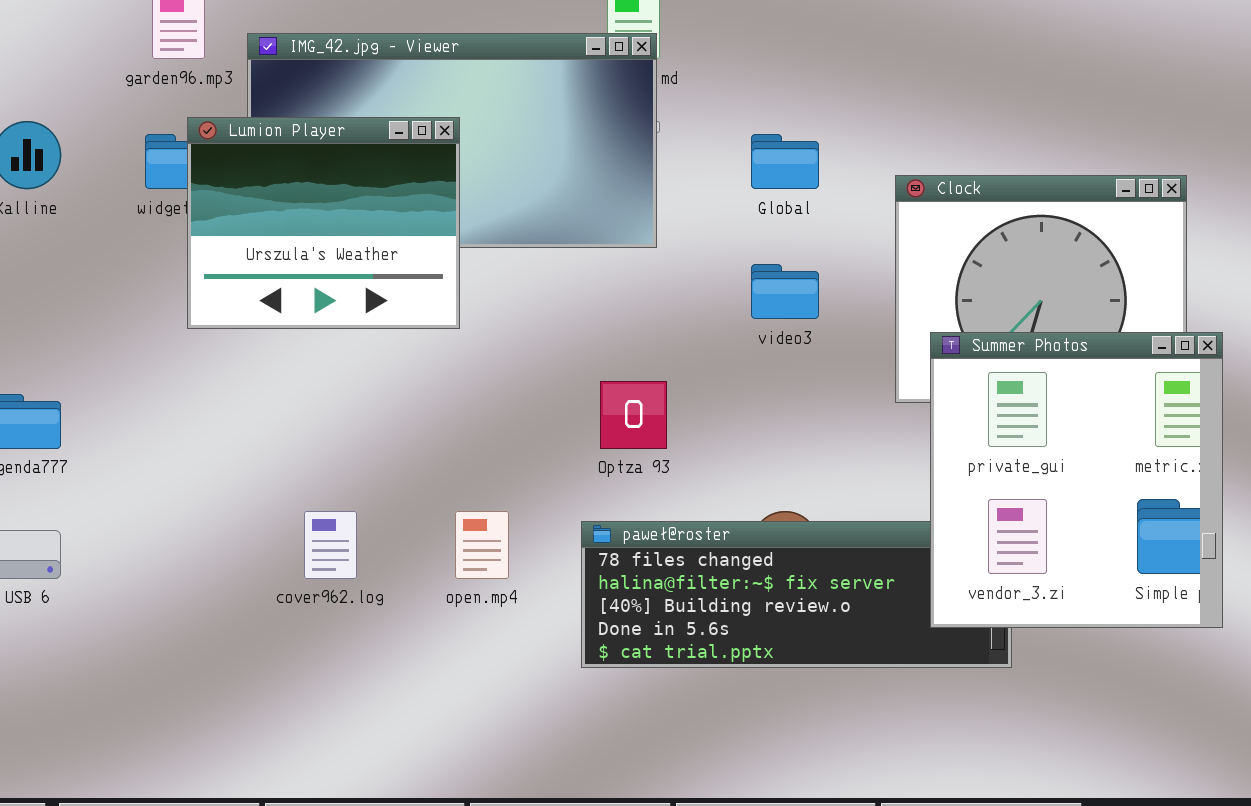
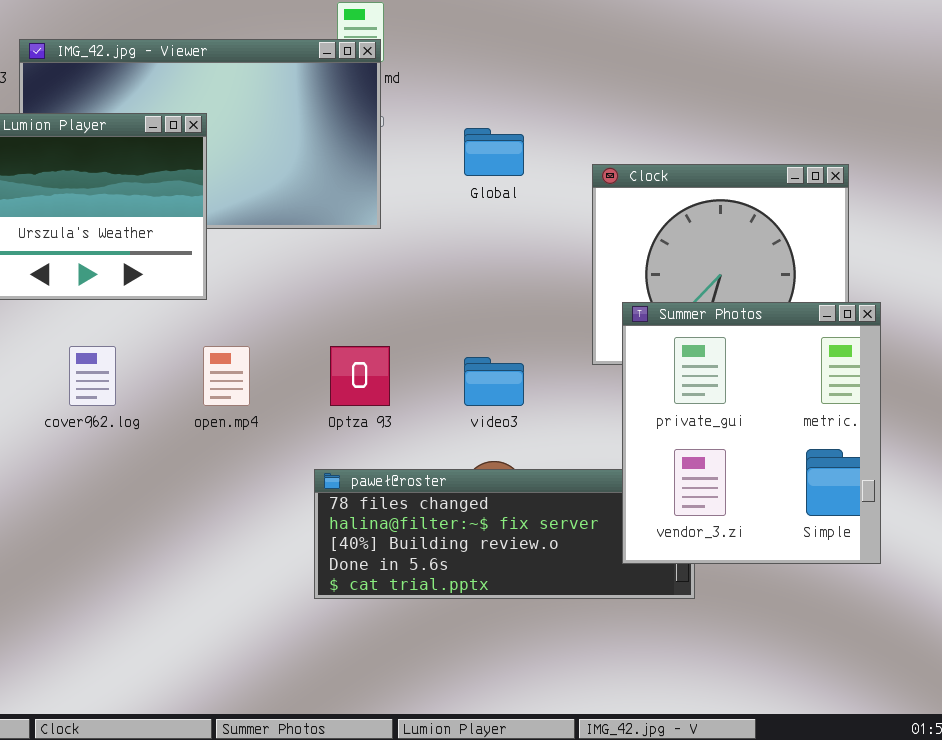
video3: [751,264,819,319] -> [464,357,524,406], moved
cover962.log: [304,511,357,579] -> [69,346,116,406], moved
open.mp4: [455,511,509,579] -> [203,346,250,406], moved

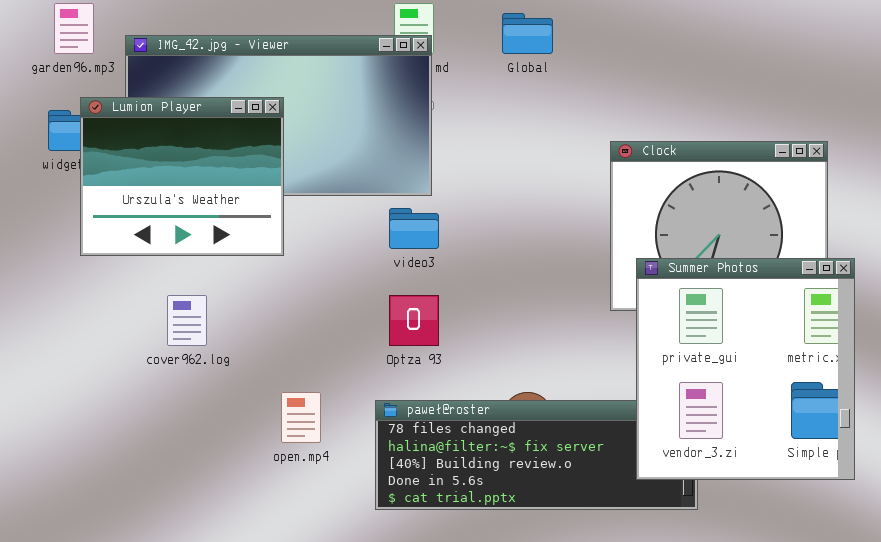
Global: [464,128,524,176] -> [502,13,553,54], moved
open.mp4: [203,346,250,406] -> [281,392,321,443], moved
video3: [464,357,524,406] -> [389,208,439,249], moved

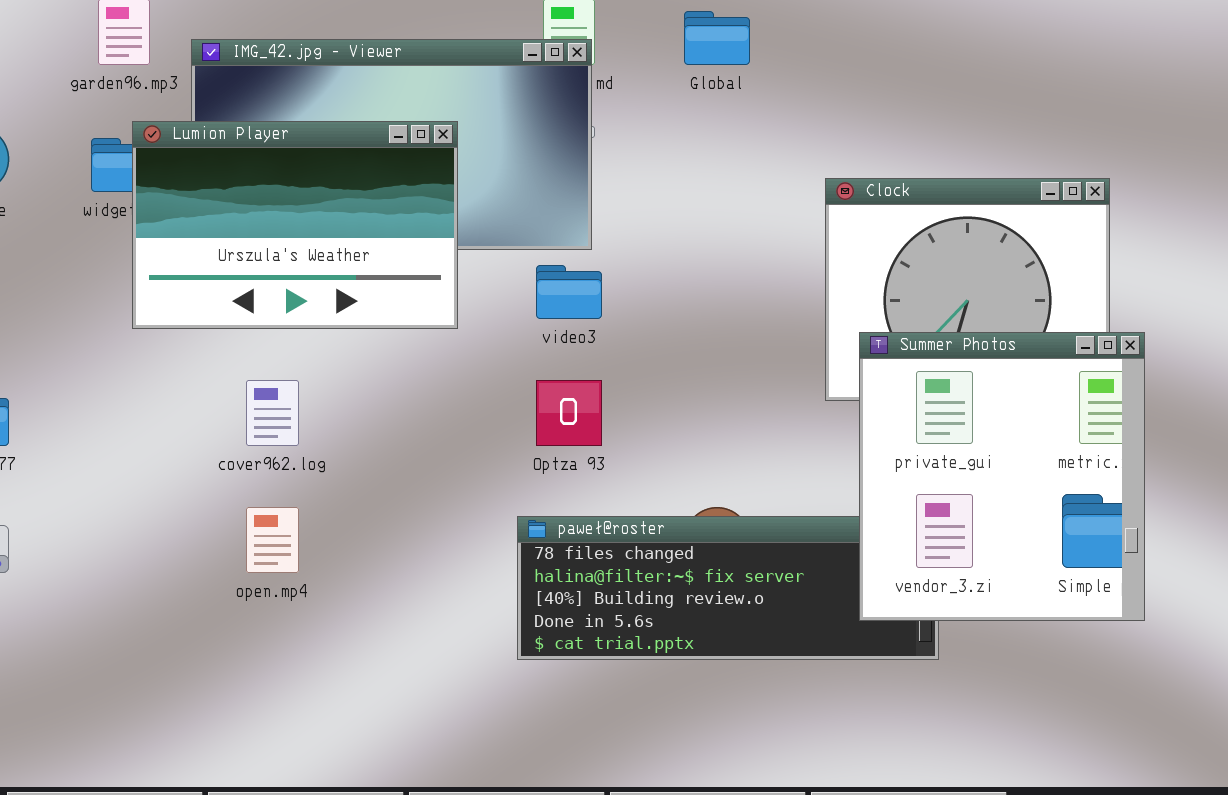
Lumion Player: [80,97,284,256] -> [132,121,458,329], resized
open.mp4: [281,392,321,443] -> [246,507,299,573], moved

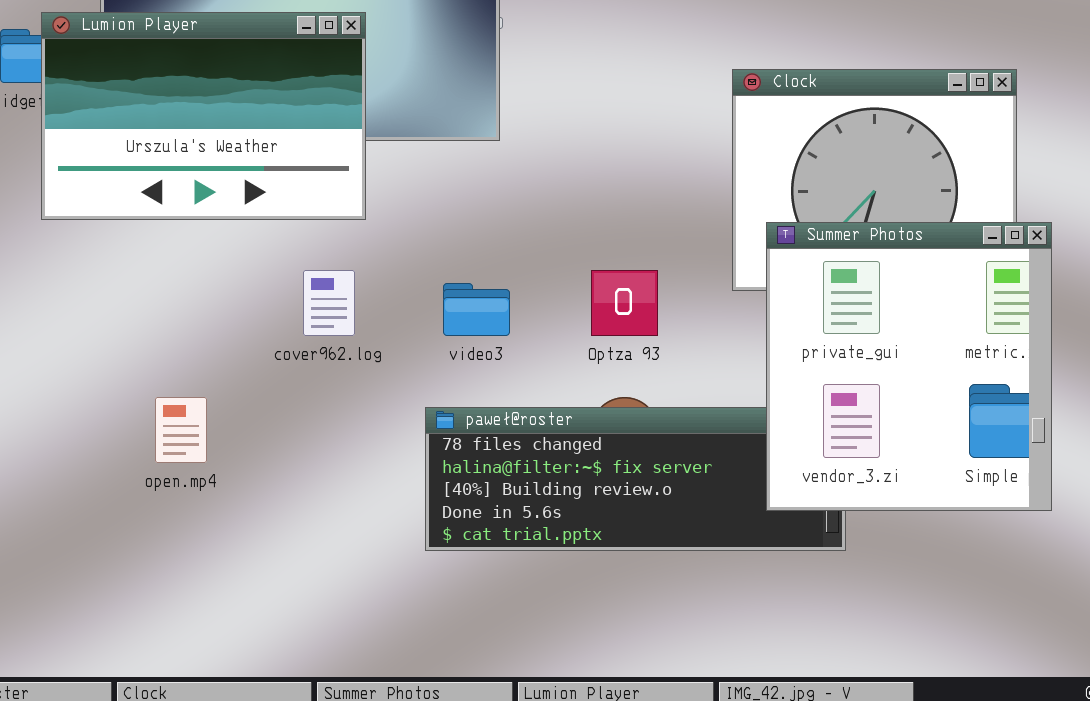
video3: [536,265,602,319] -> [443,283,510,336], moved
cover962.log: [246,380,299,446] -> [303,270,355,336], moved
Optza 93: [536,380,602,446] -> [591,270,658,336], moved

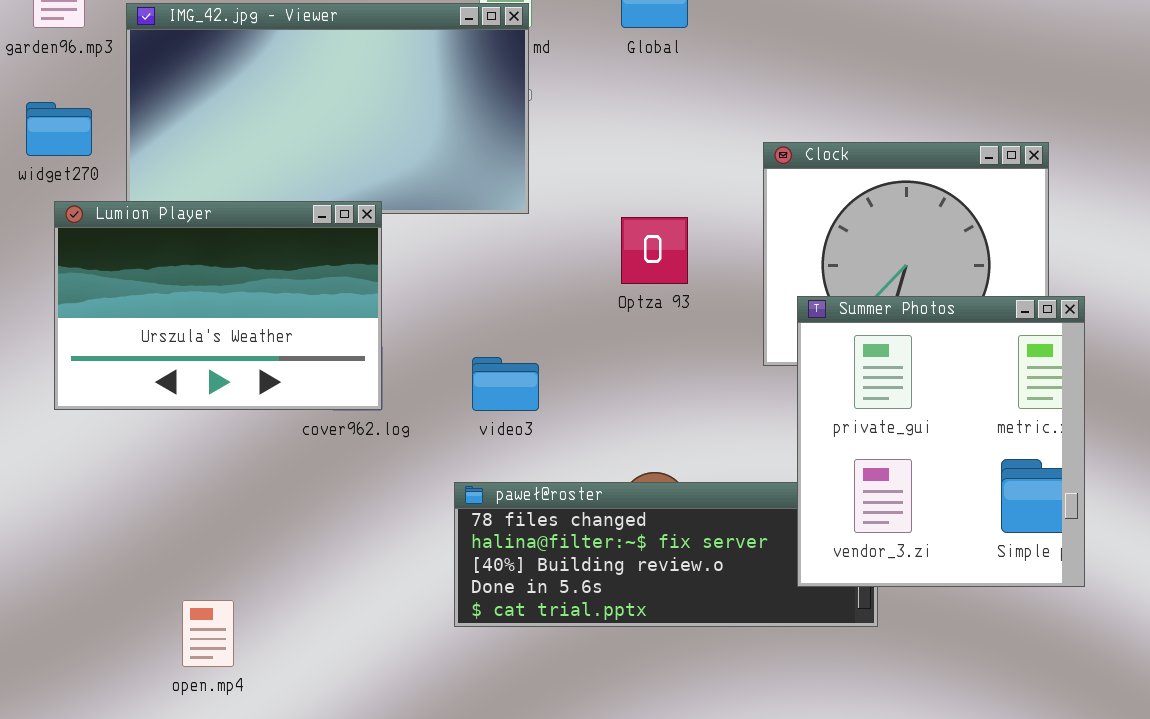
Lumion Player: [41,12,366,220] -> [54,201,382,410], moved
Optza 93: [591,270,658,336] -> [621,217,688,284], moved
open.mp4: [155,397,207,463] -> [182,600,234,667], moved

